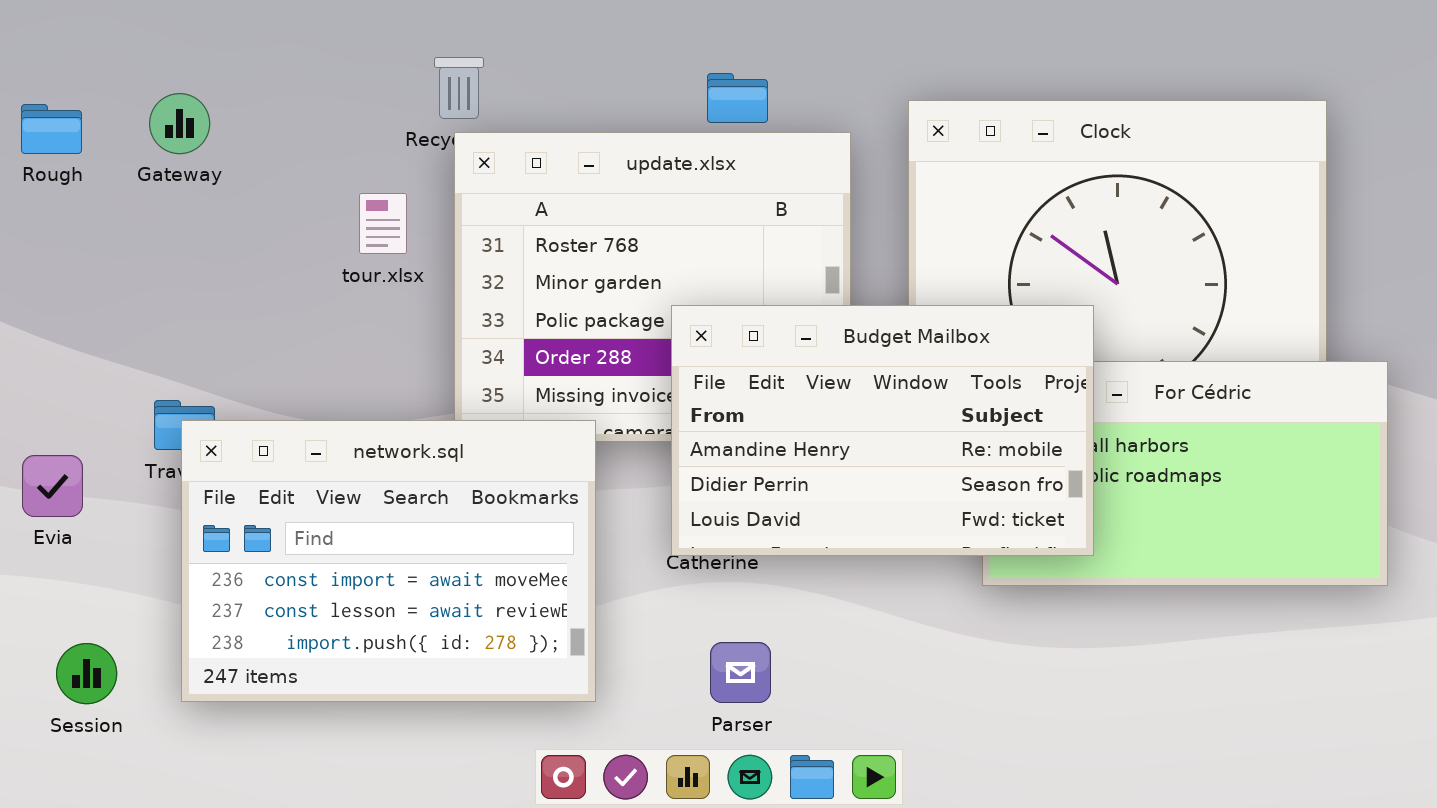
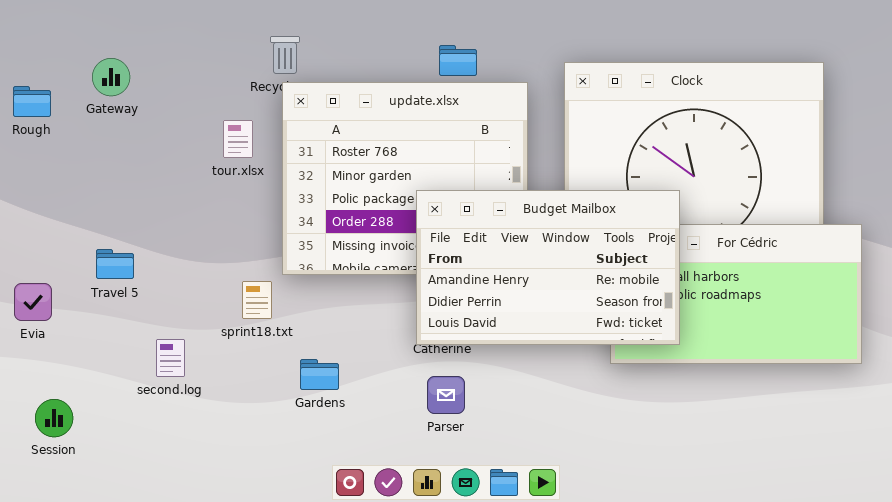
Rough: [21,104,82,154] -> [13,86,51,117], moved
network.sql: [181,420,596,702] -> none, closed
Parser: [710,642,771,703] -> [427,376,465,414], moved

